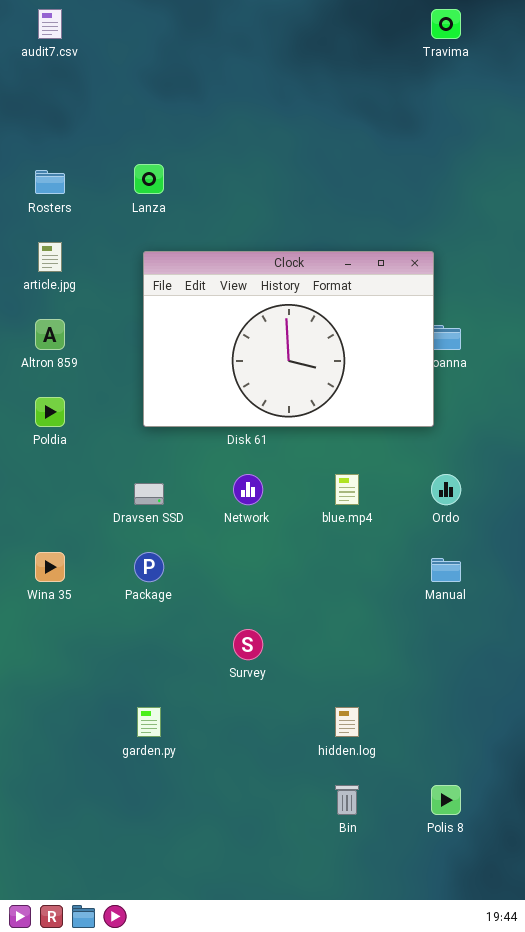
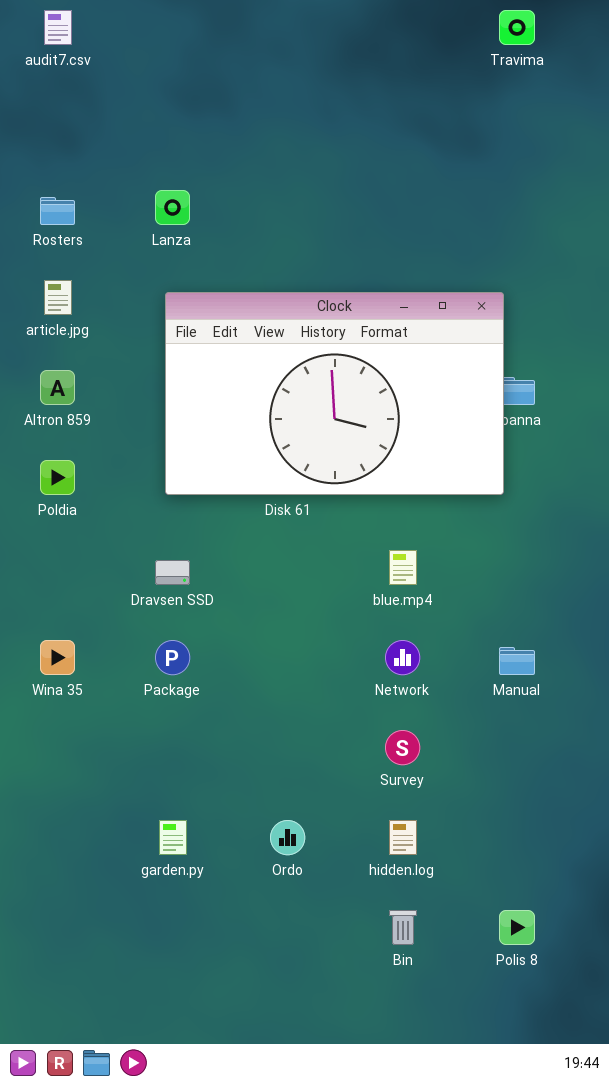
Network: [233,474,263,505] -> [385,640,420,675], moved
Ordo: [431,474,461,505] -> [270,820,305,855], moved
Survey: [233,629,263,660] -> [385,730,420,765], moved

